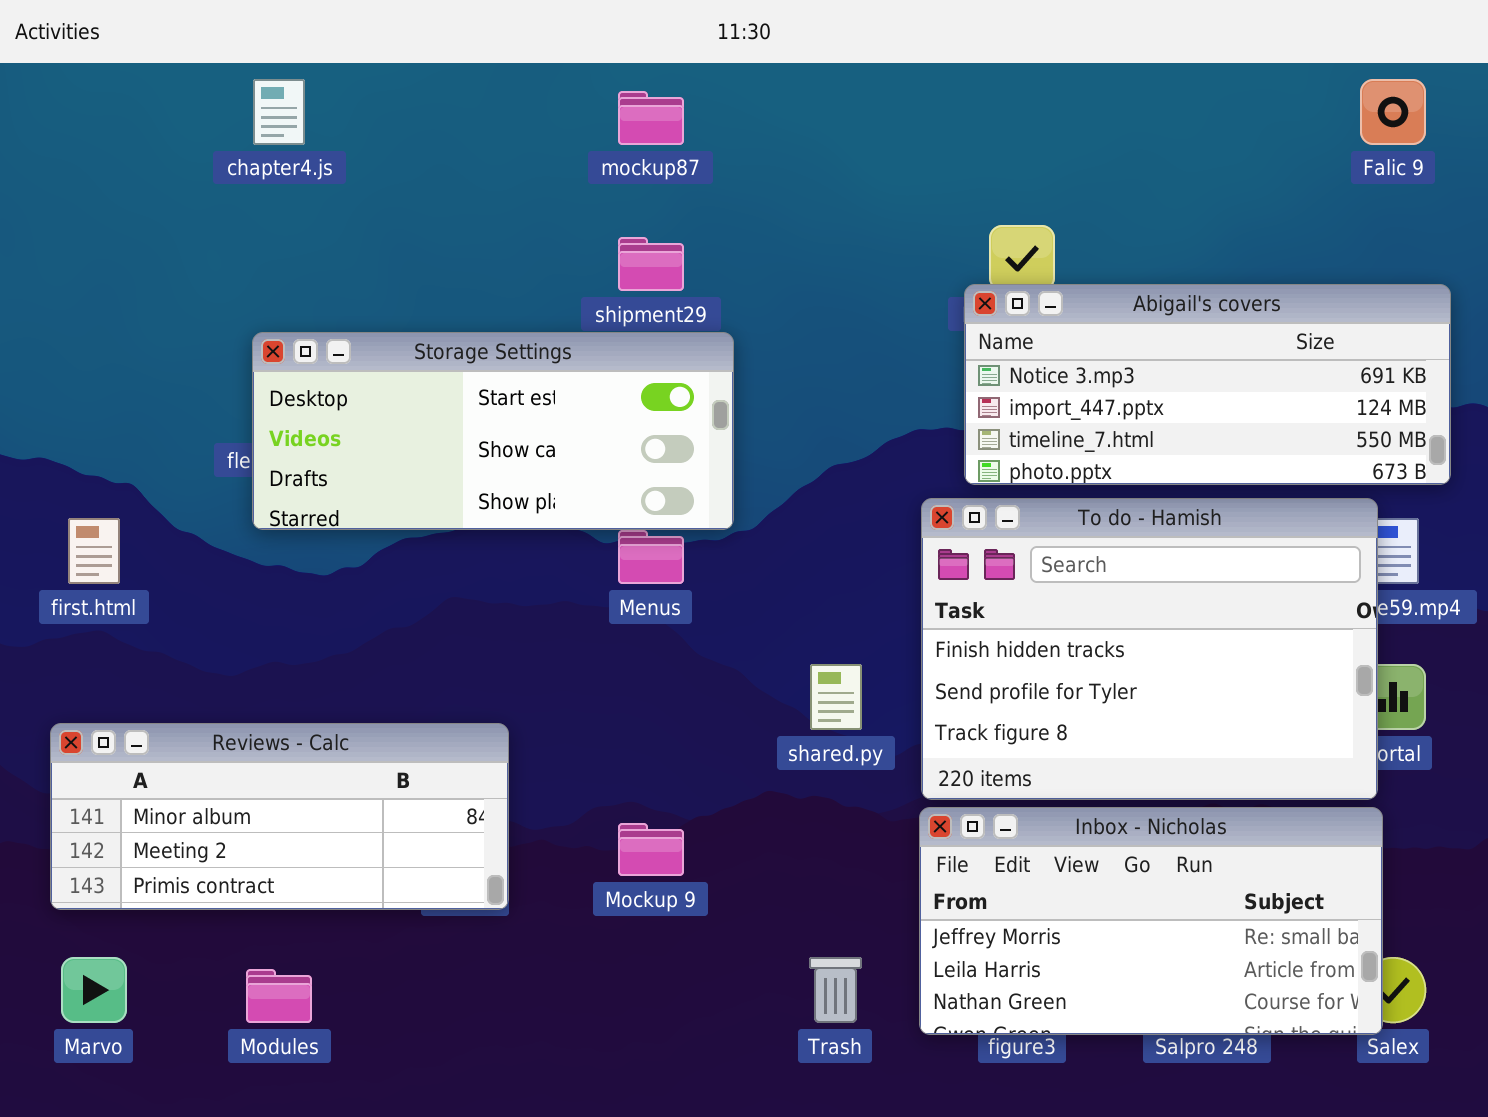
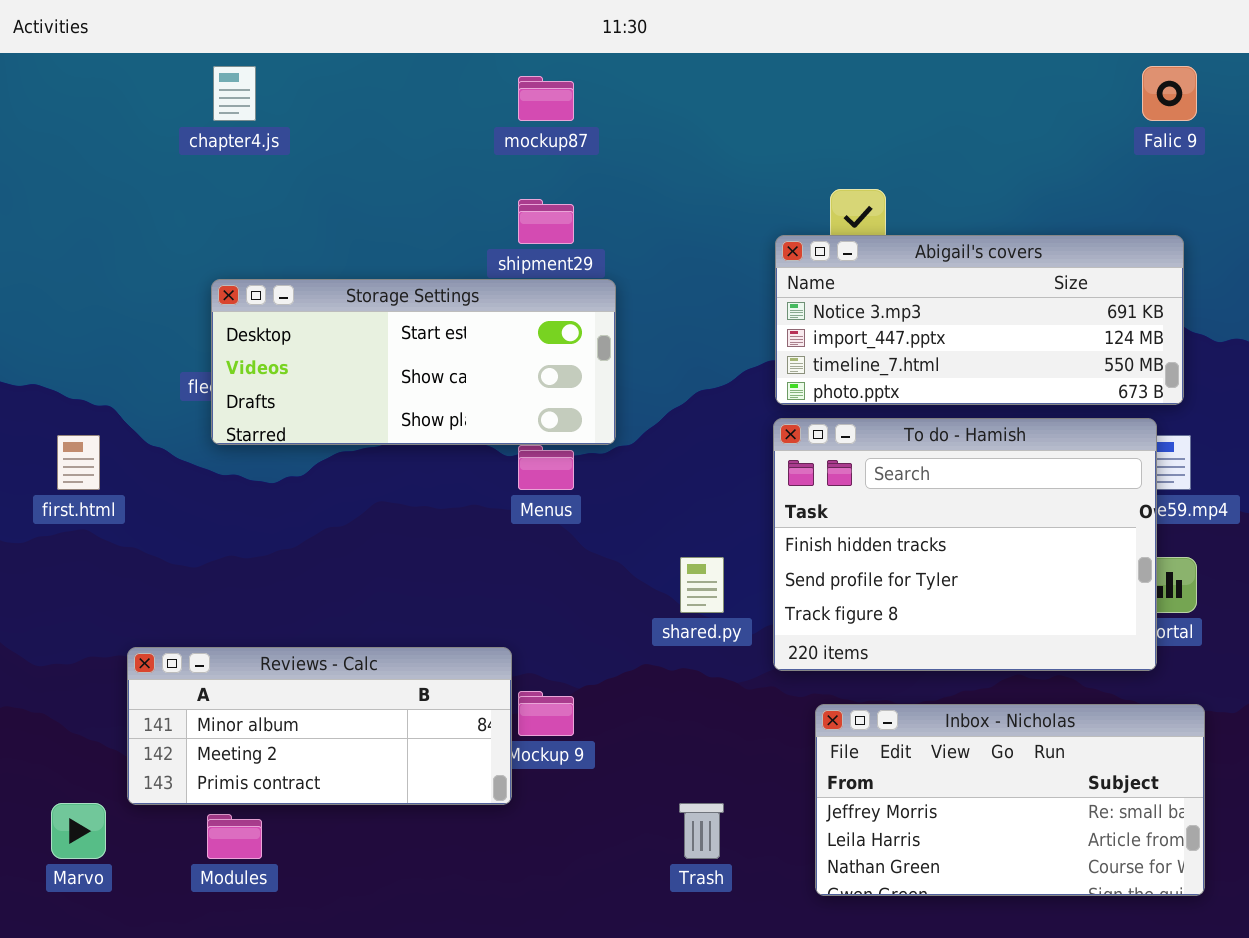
Abigail's covers: [964,284,1451,485] -> [775,235,1184,405], moved
Reviews - Calc: [50,723,509,910] -> [127,647,512,805], moved
Inbox - Nicholas: [919,807,1383,1035] -> [815,704,1205,896], moved

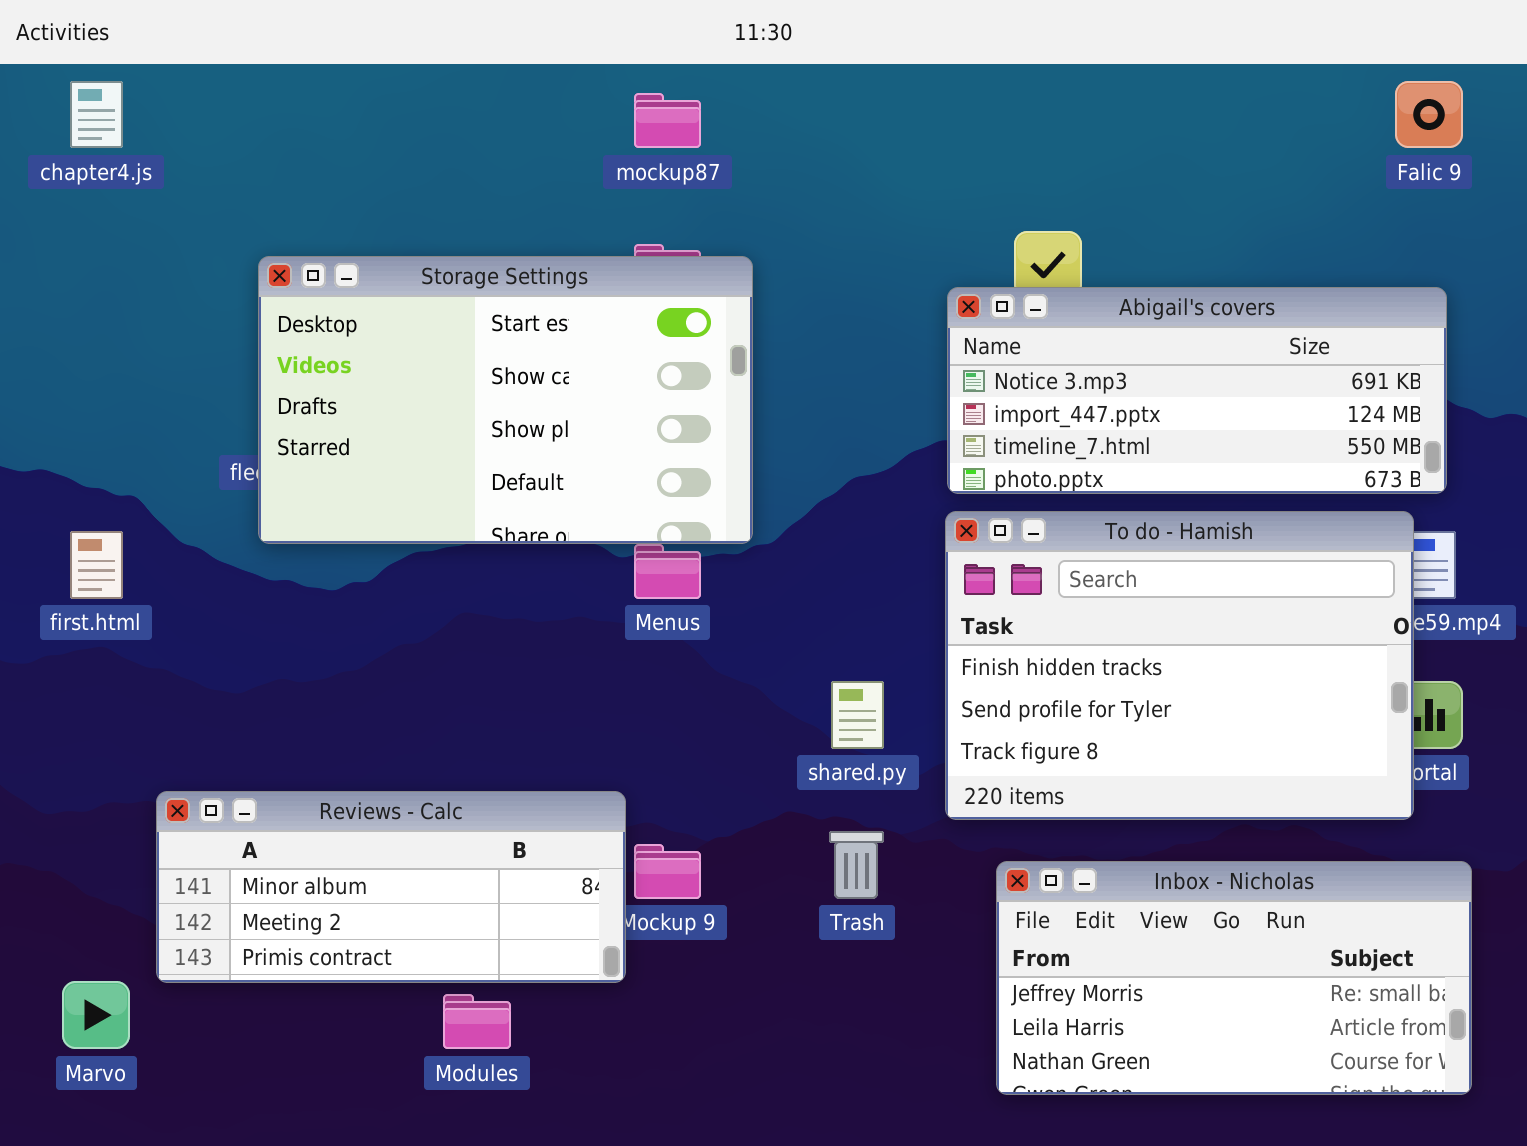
chapter4.js: [213,66,256,121] -> [70,81,123,148], moved
Storage Settings: [211,279,616,445] -> [258,256,753,544], resized
Trash: [679,803,724,859] -> [829,831,884,899], moved
Modules: [207,814,262,859] -> [443,994,511,1049], moved

